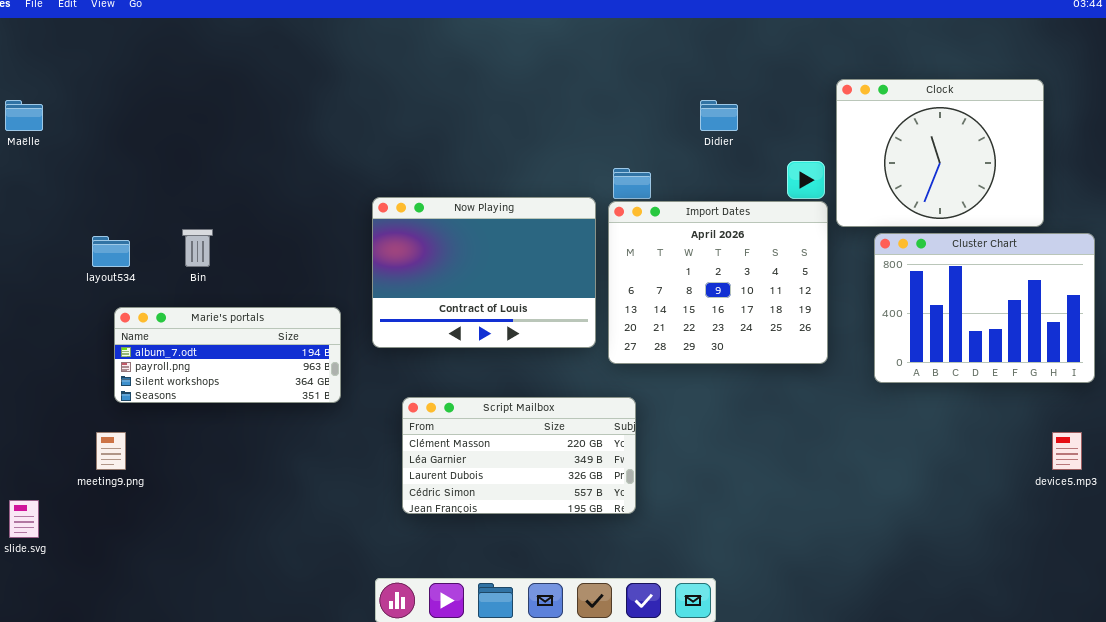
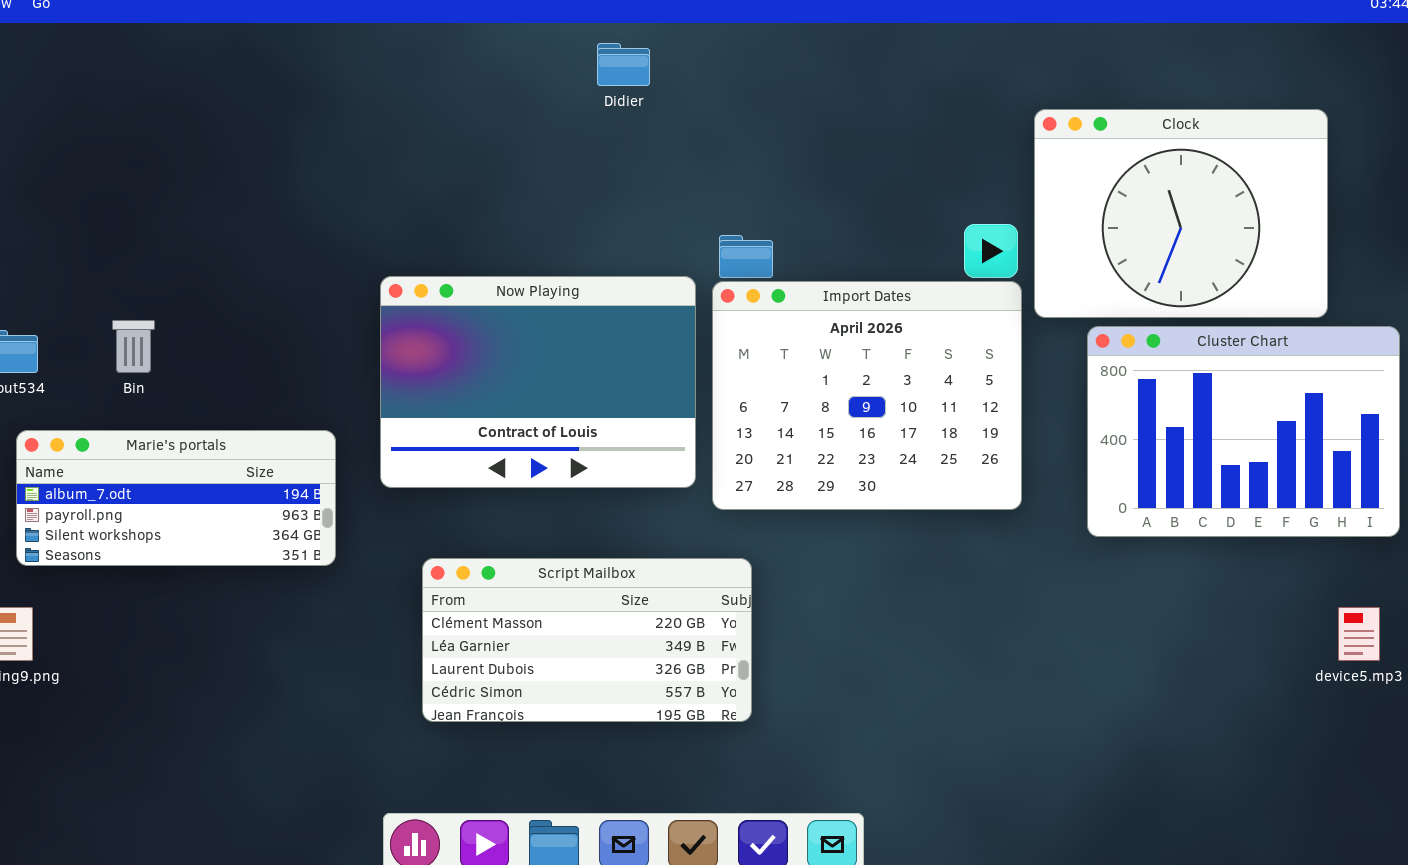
Didier: [700,100,738,131] -> [597,43,650,86], moved

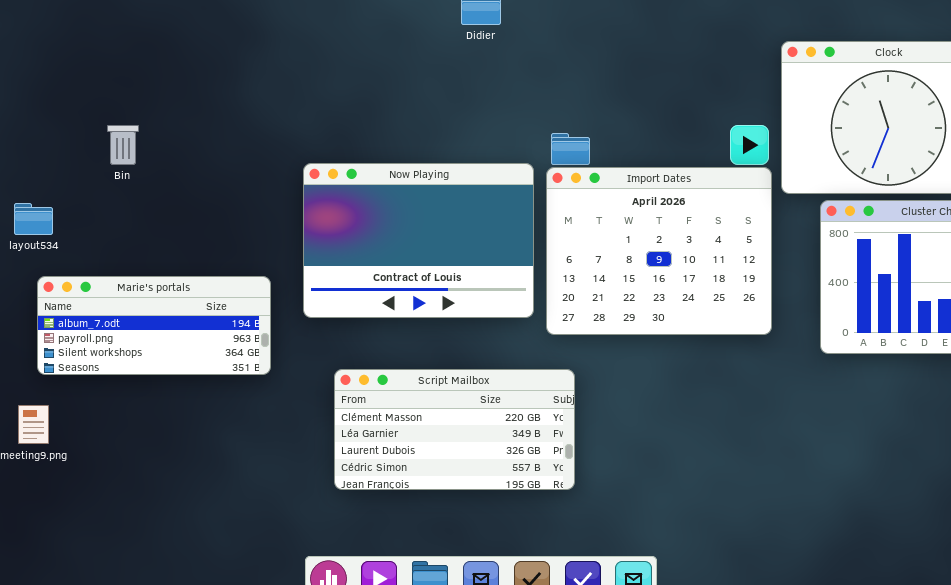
Bin: [112,320,155,373] -> [107,125,139,165], moved

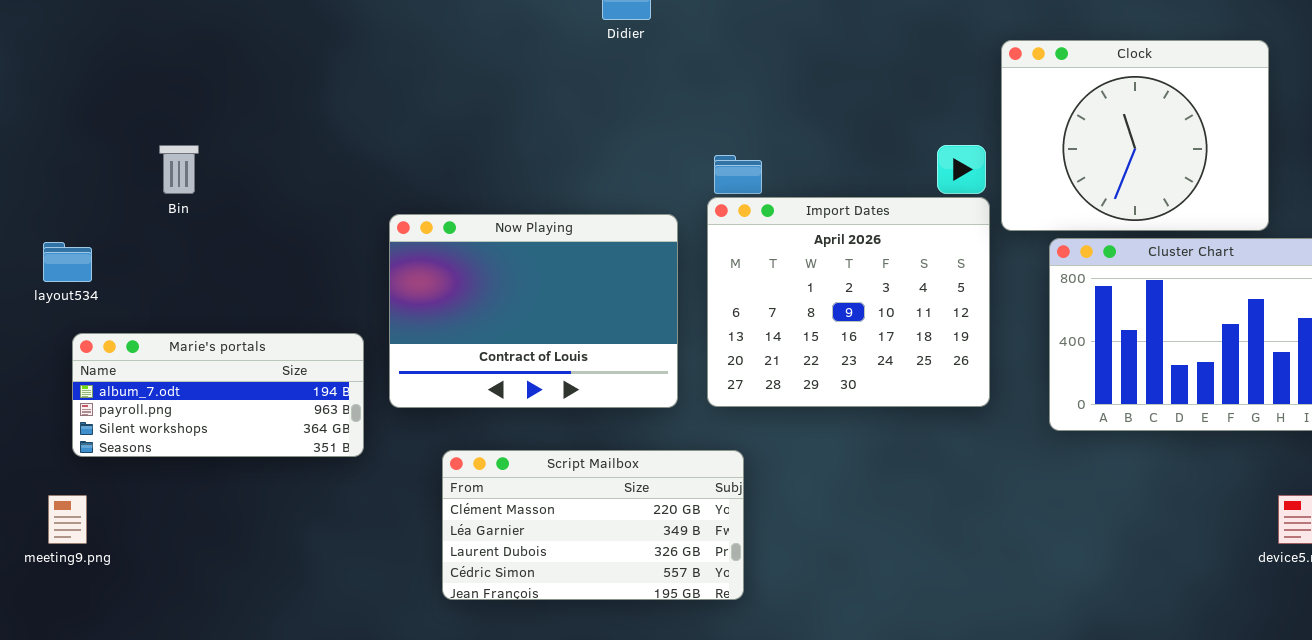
Now Playing: [303,163,534,318] -> [389,214,678,408], moved

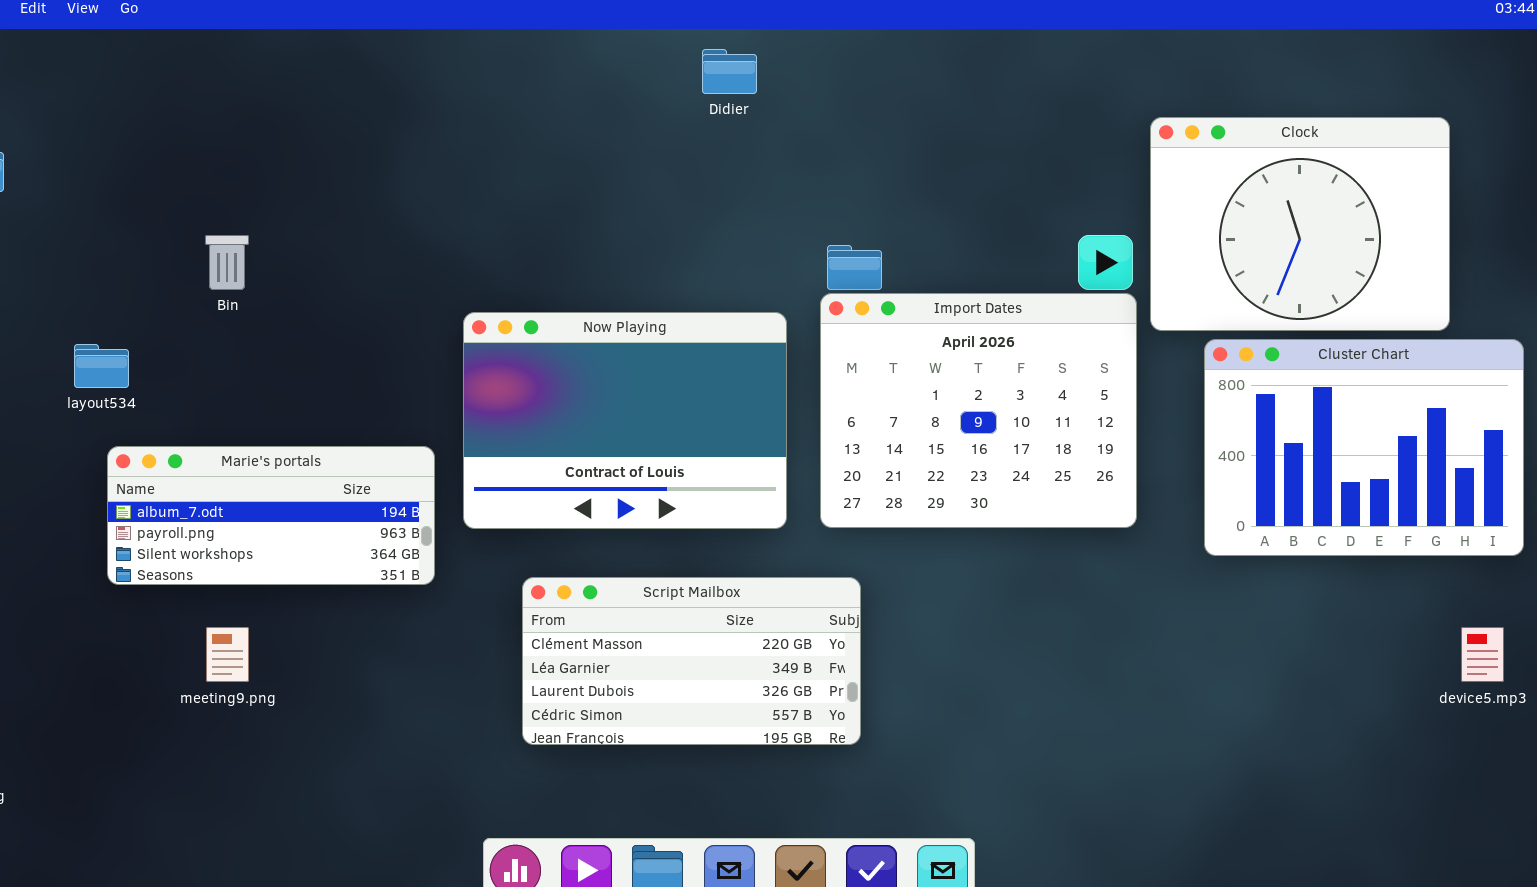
meeting9.png: [48,495,87,544] -> [206,627,249,682], moved

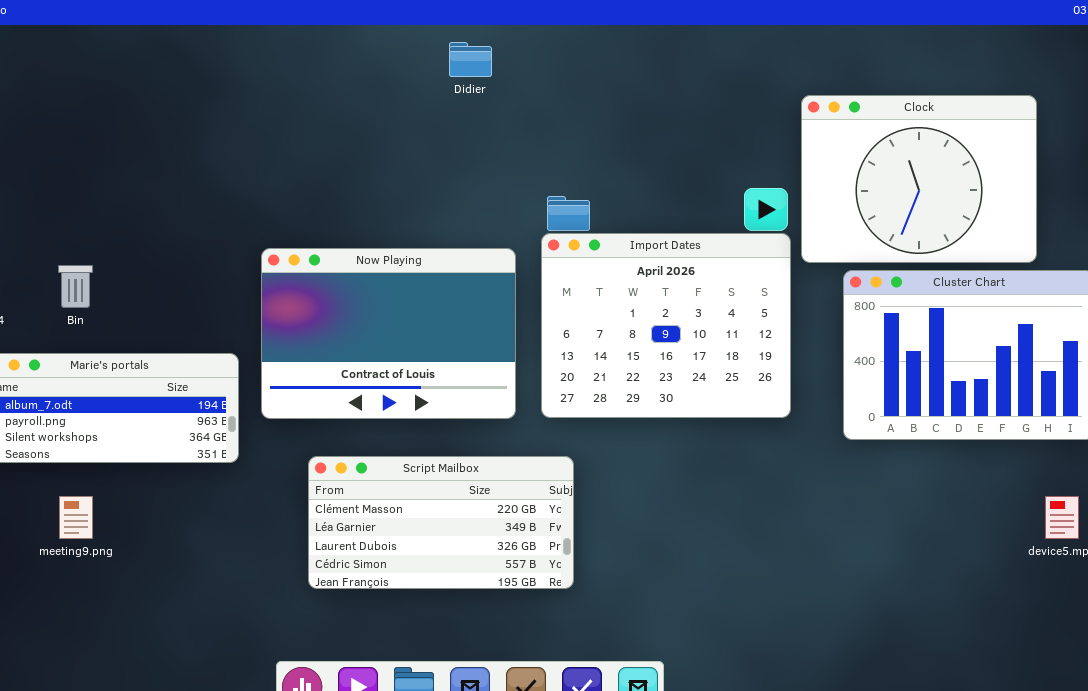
Bin: [205,235,249,290] -> [58,265,93,308], moved

